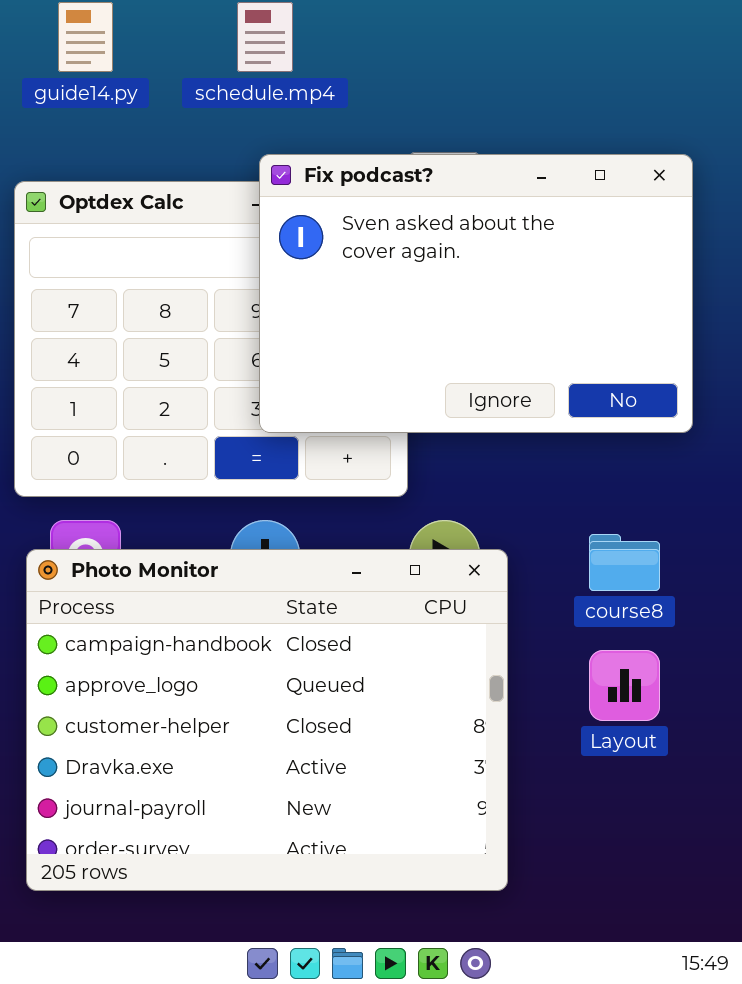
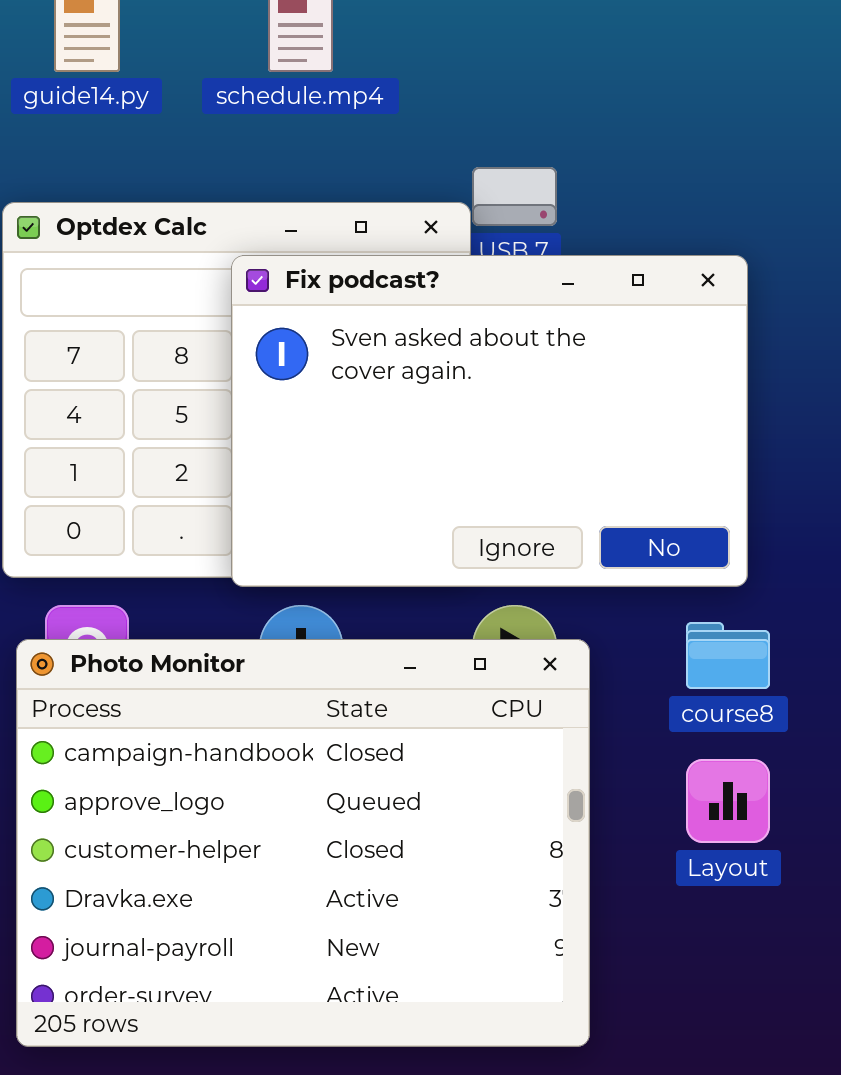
Fix podcast?: [259,154,693,433] -> [231,255,748,587], moved

